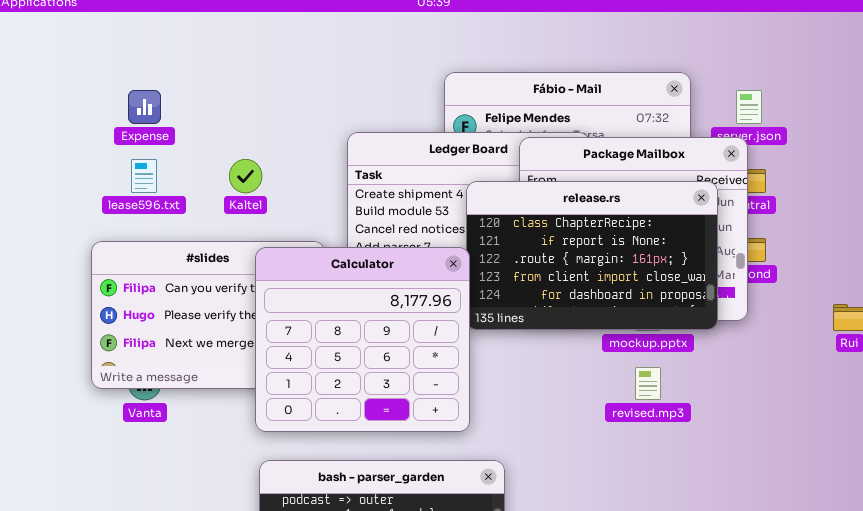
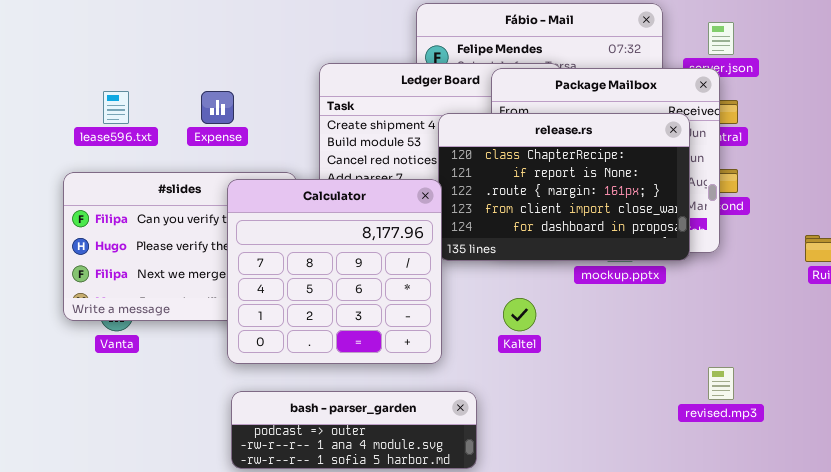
Expense: [128,90,161,124] -> [201,91,234,124], moved
Kaltel: [229,159,262,193] -> [503,298,536,331], moved
revised.mp3: [635,367,661,400] -> [708,367,734,400], moved

